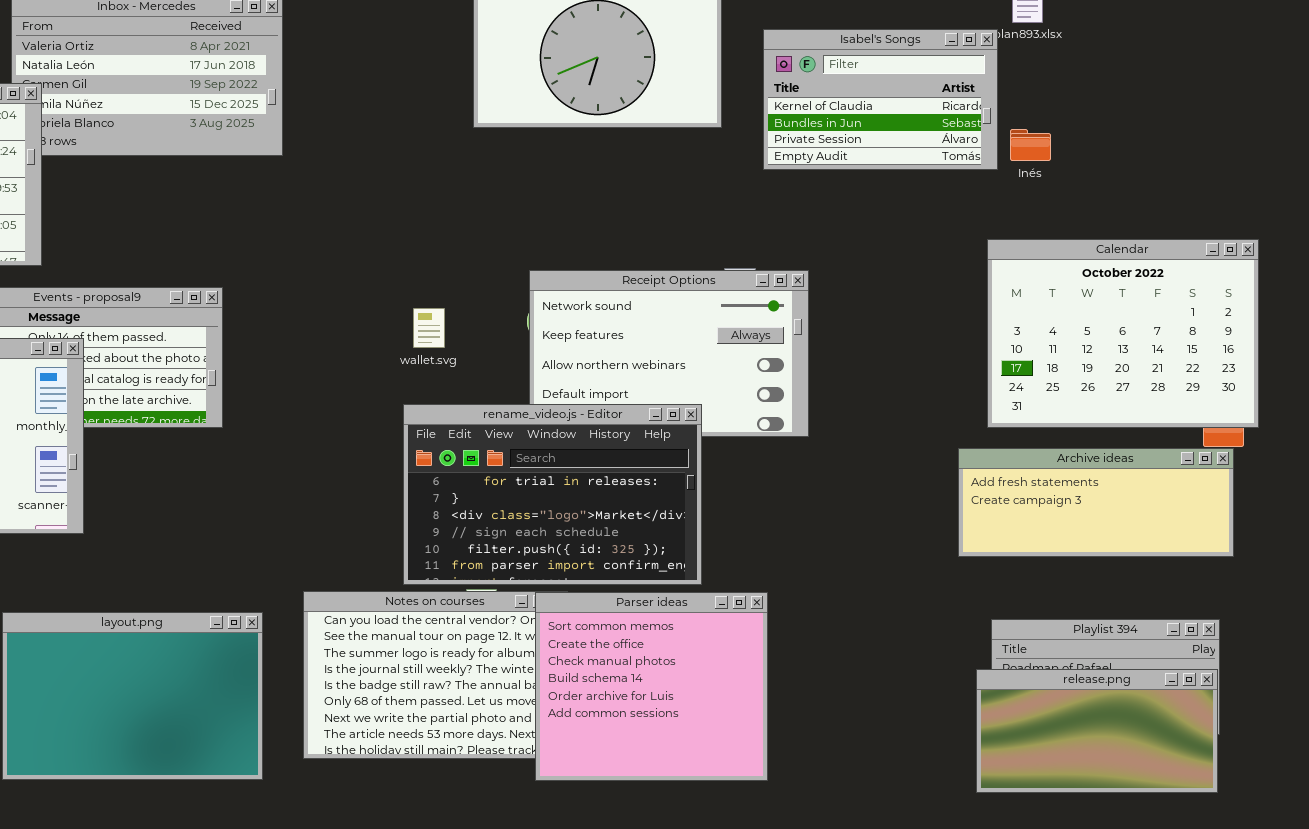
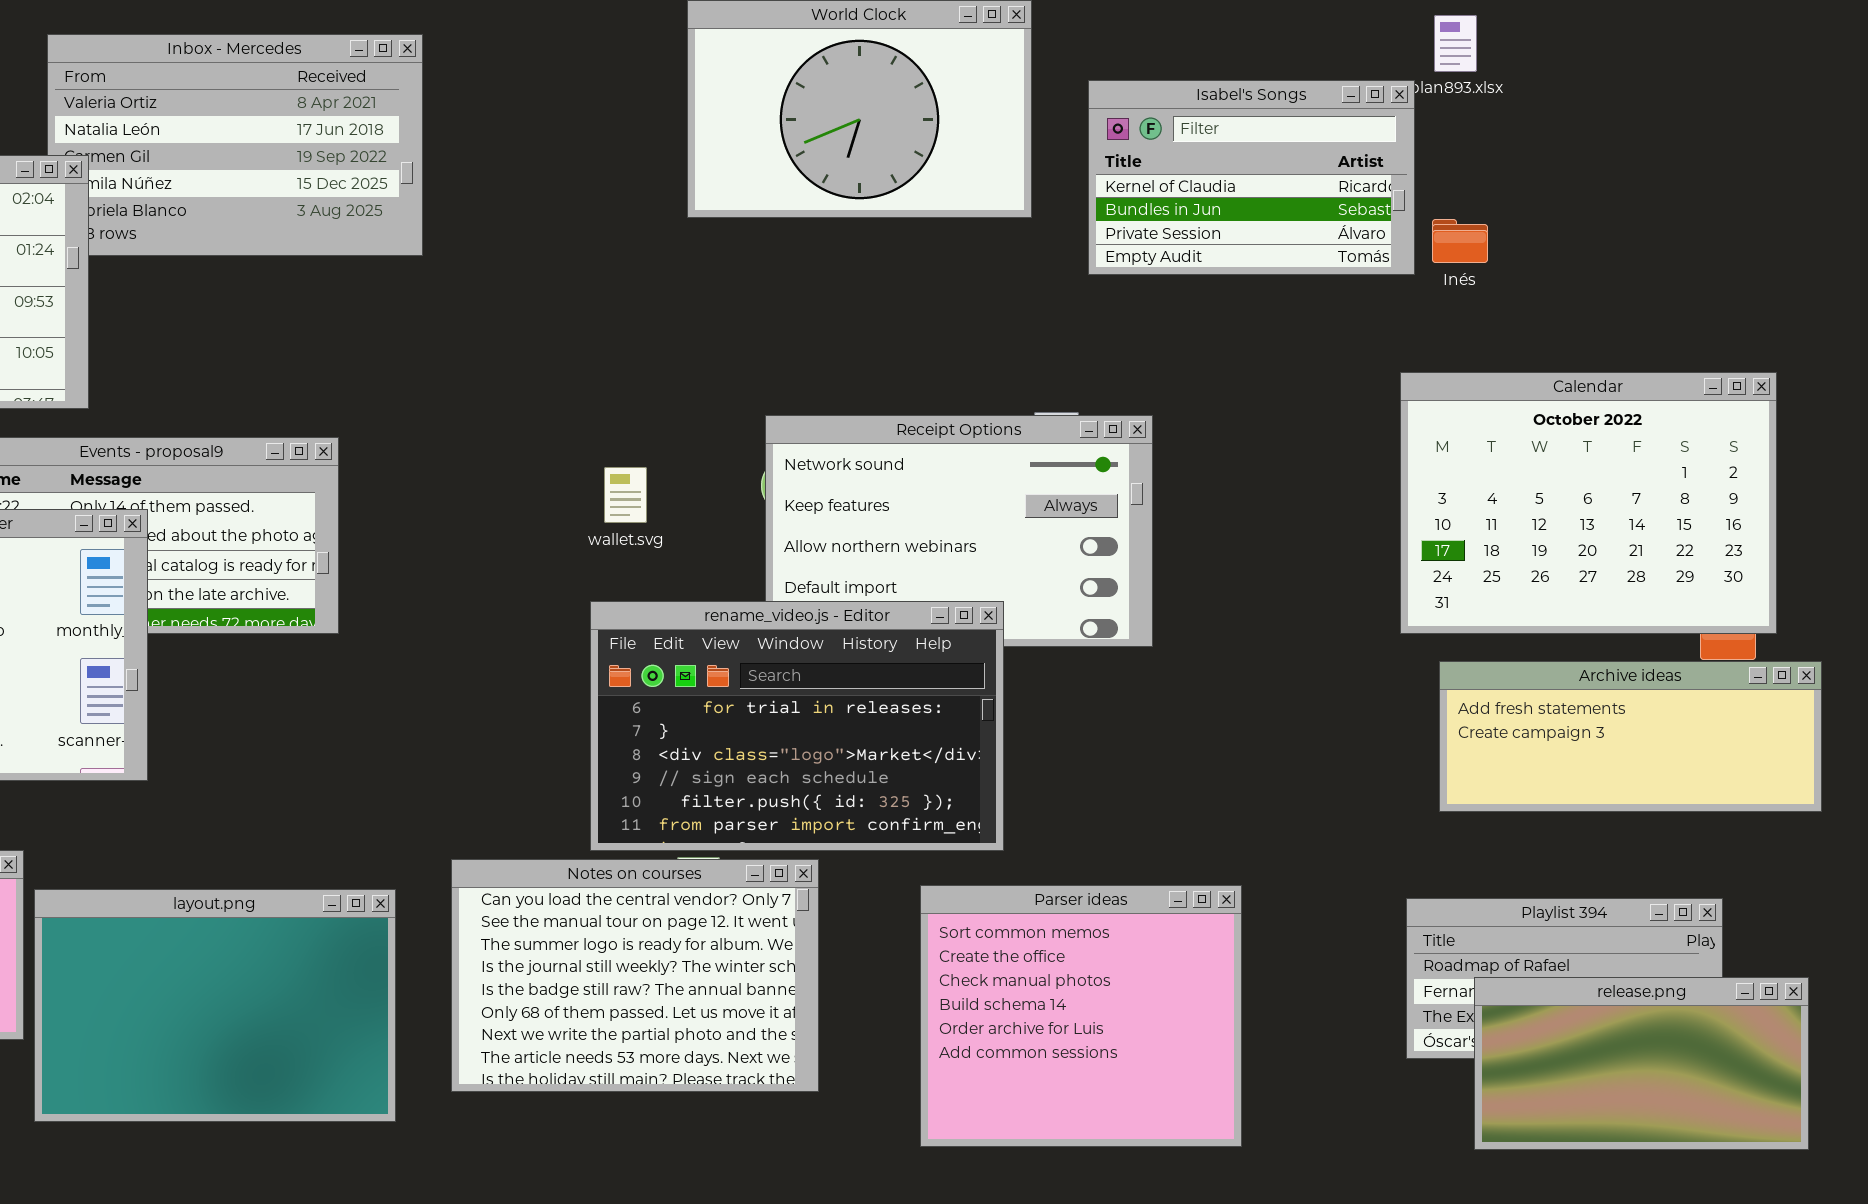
Archive ideas: [958,448,1234,557] -> [1439,661,1822,812], moved
Parser ideas: [535,592,768,781] -> [920,885,1242,1147], moved
release.png: [976,669,1218,793] -> [1474,977,1809,1150], moved

